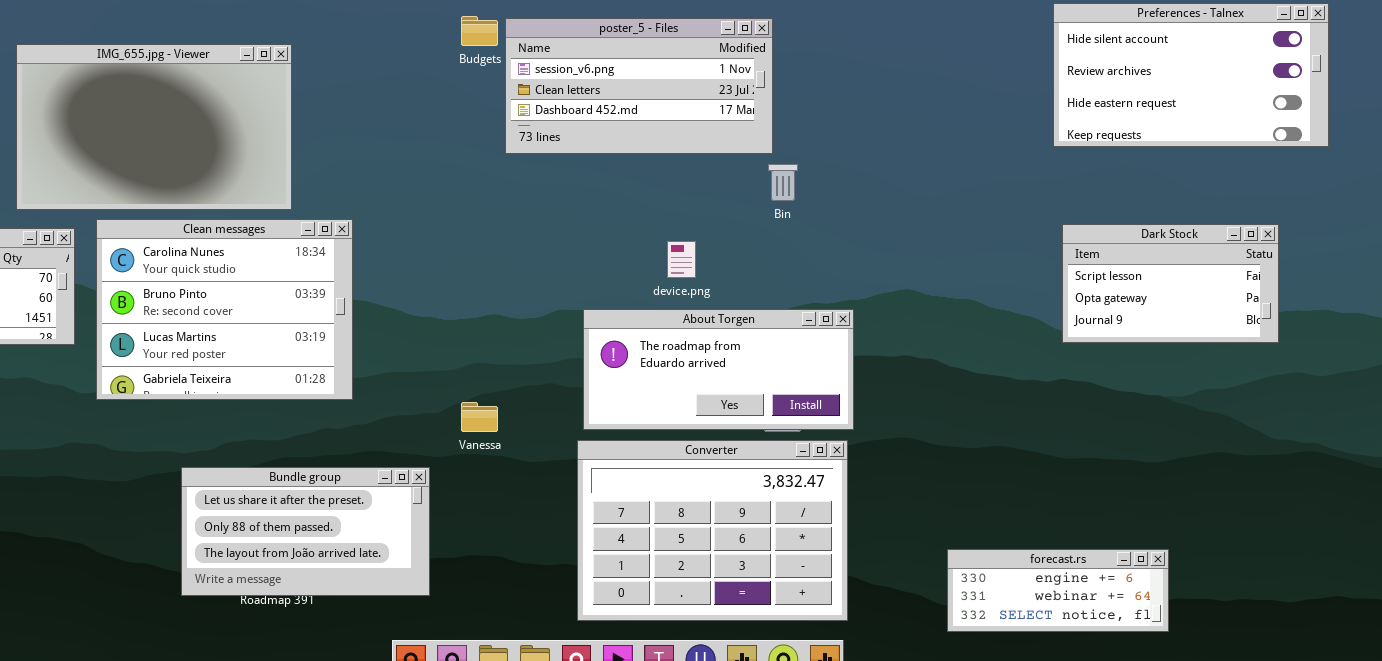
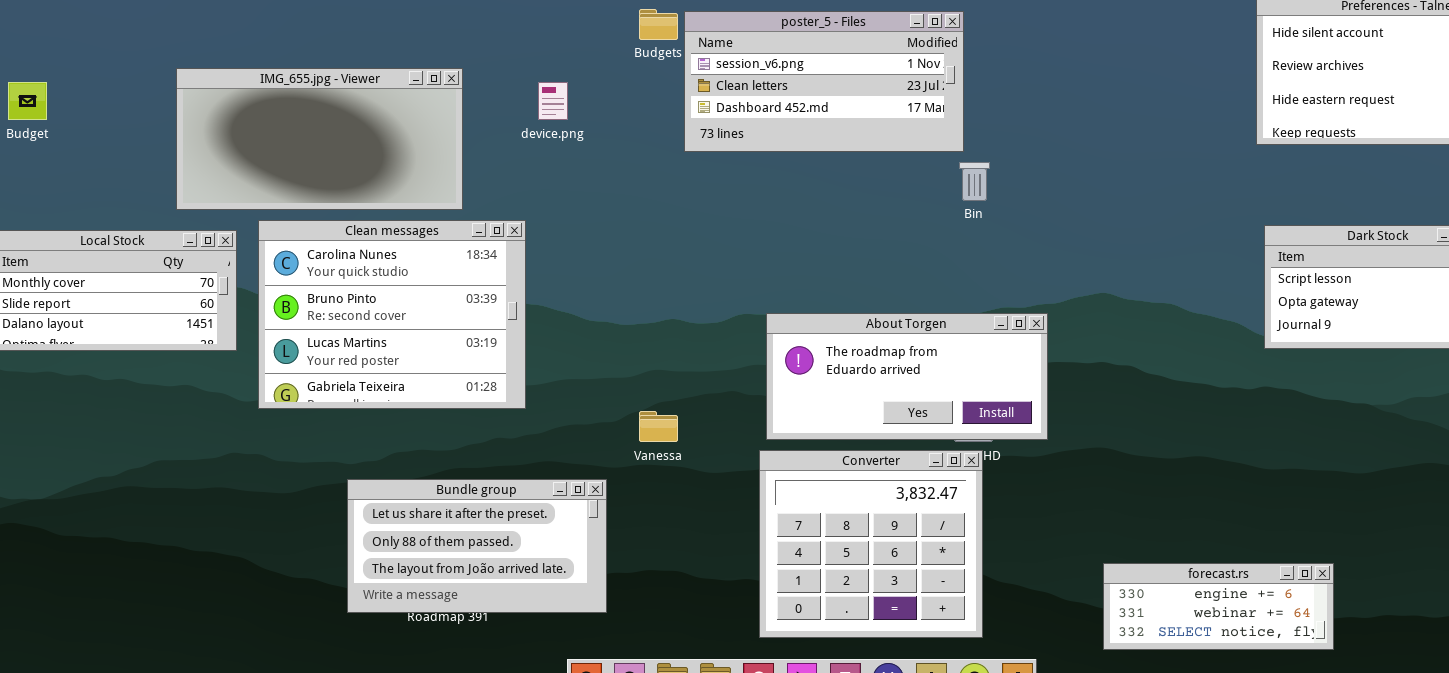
IMG_655.jpg - Viewer: [16,44,292,210] -> [176,68,463,210], resized
device.png: [667,241,696,278] -> [538,82,568,120], moved
Converter: [577,440,848,621] -> [759,450,983,638], resized
forecast.rs: [947,549,1169,632] -> [1103,563,1334,650], moved

